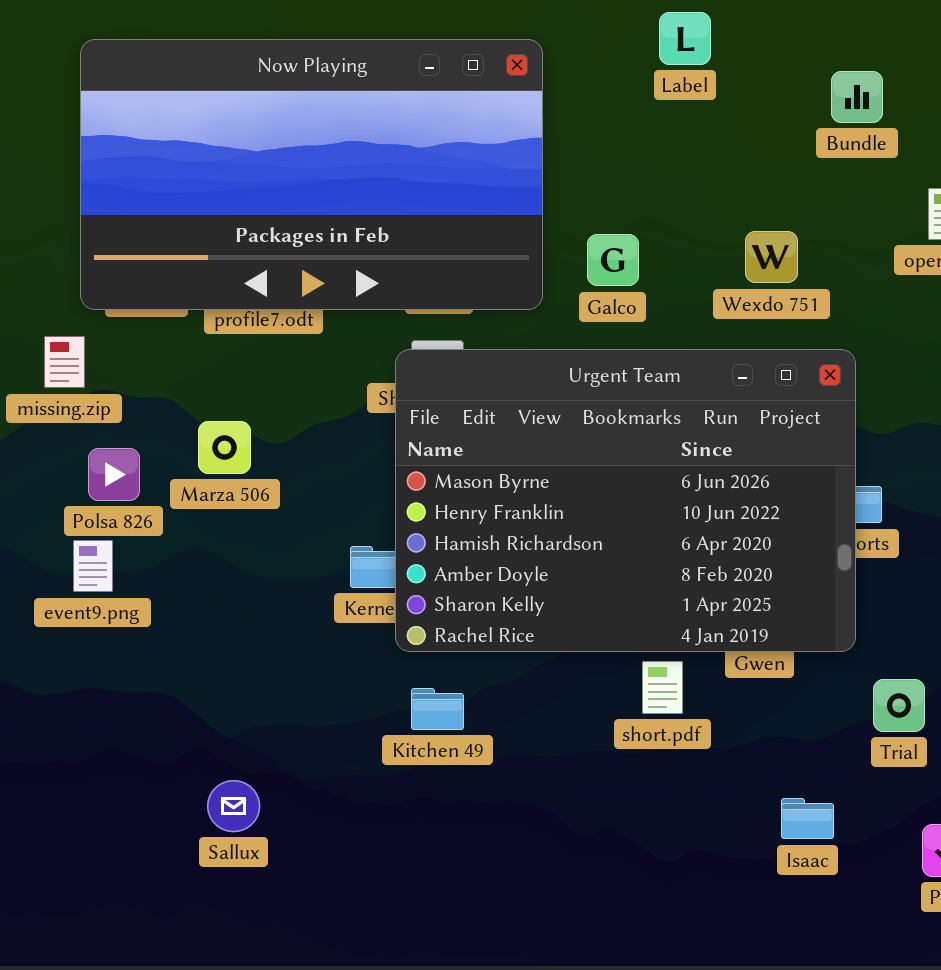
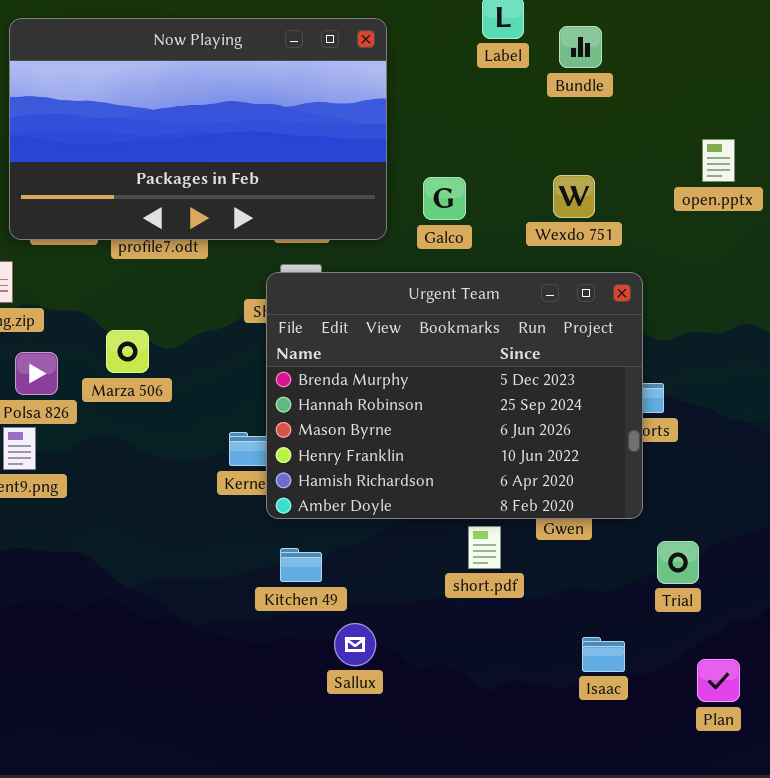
Bundle: [831,71,883,123] -> [559,26,602,68], moved
Urgent Team: [395,349,856,652] -> [266,272,643,519], scrolled up 2 rows
Sallux: [207,780,260,832] -> [334,623,376,666], moved

